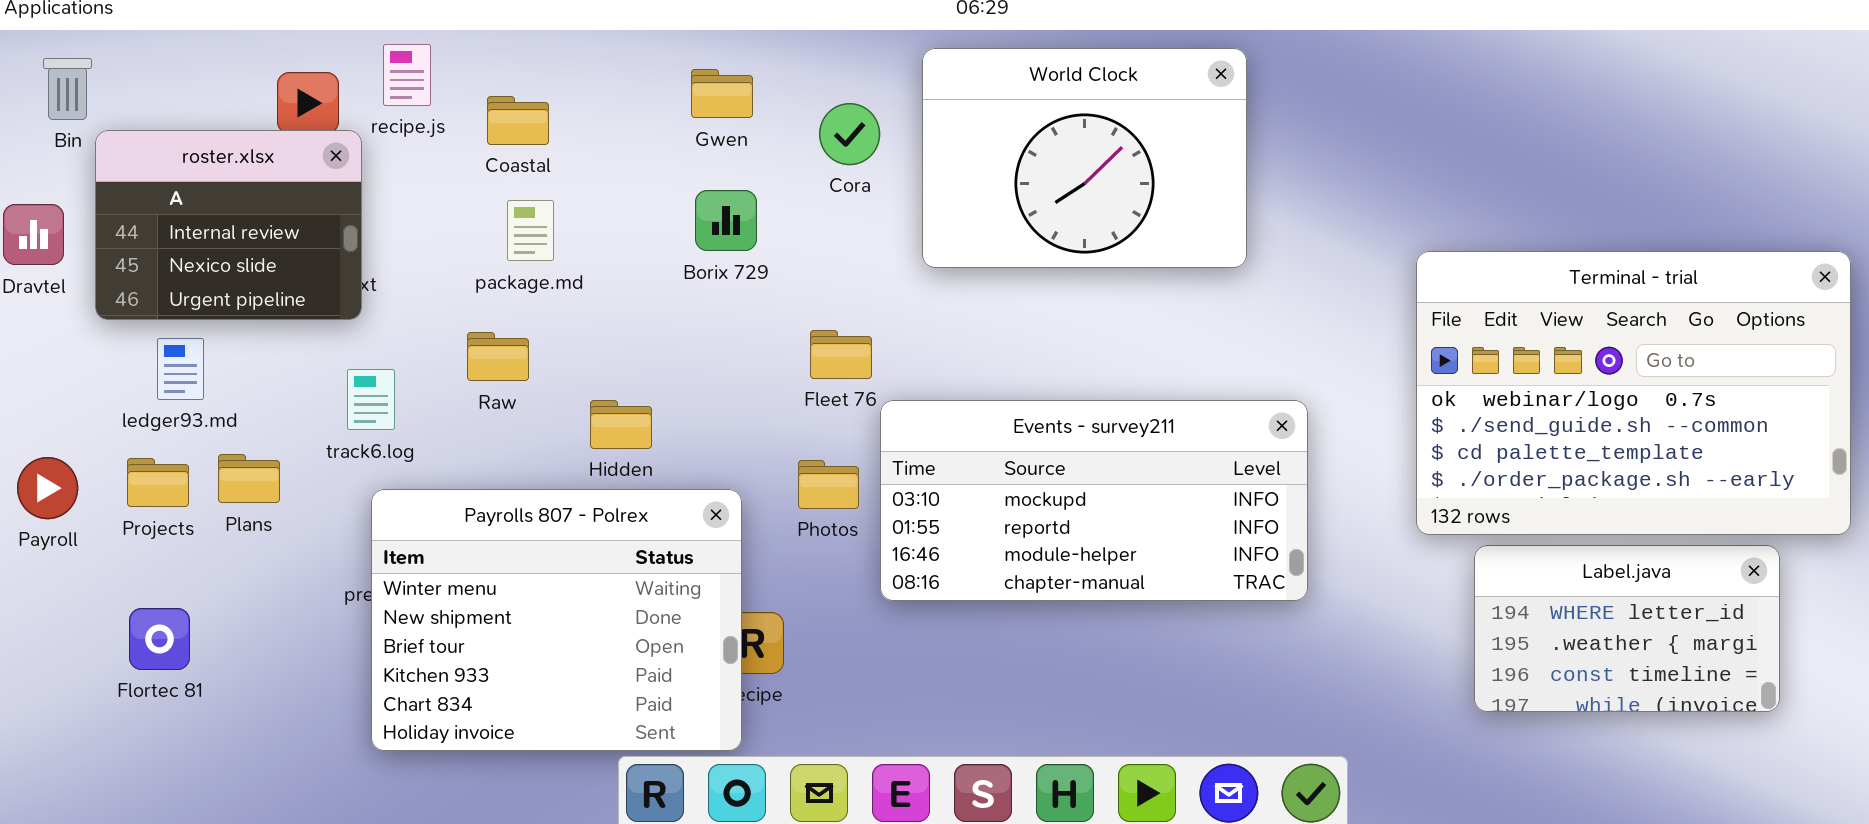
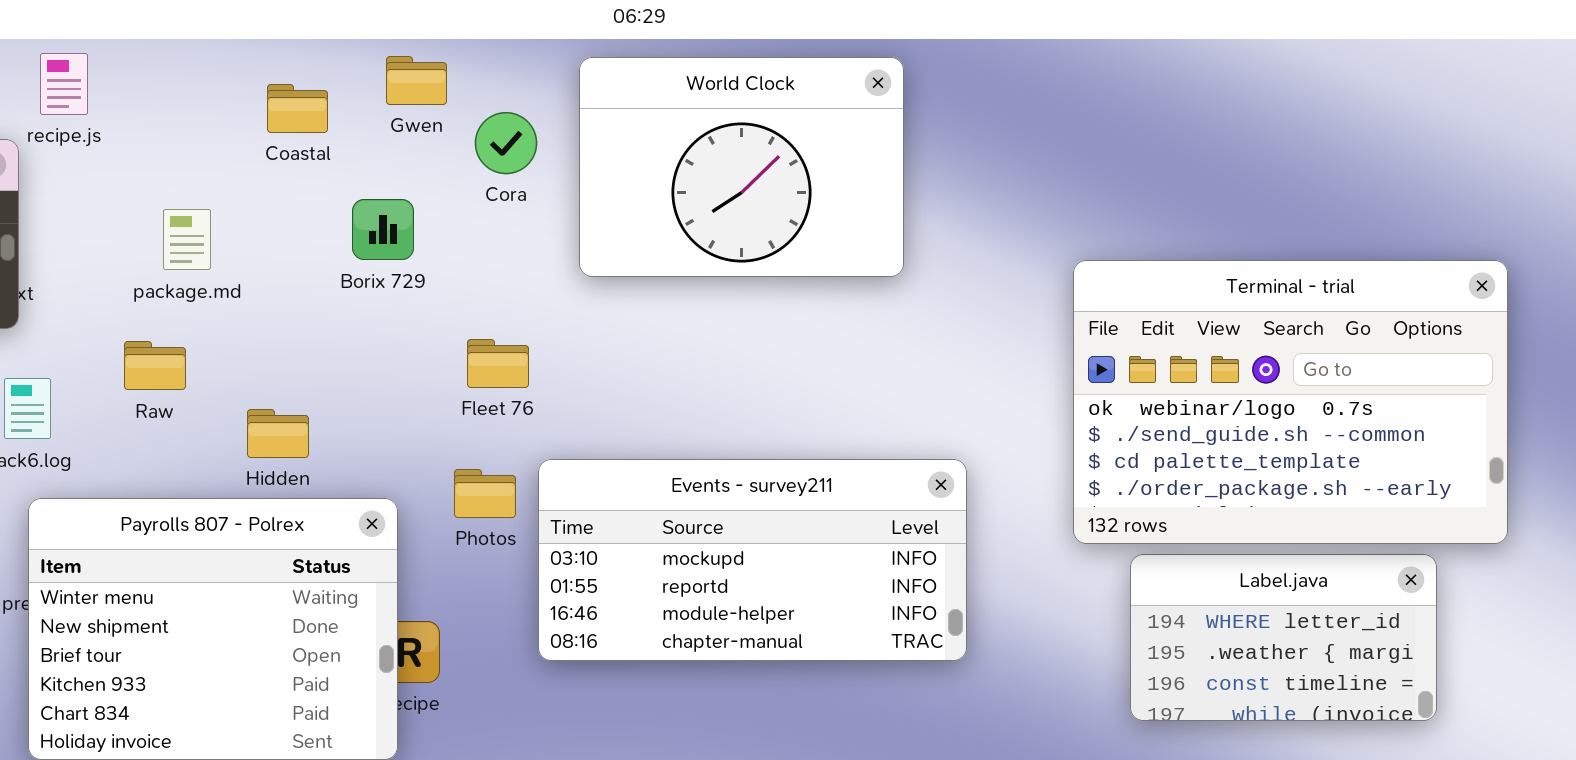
Gwen: [691,69,753,118] -> [386,56,447,105], moved
Coastal: [487,96,549,145] -> [267,84,328,133], moved
Events - survey211: [880,400,1308,601] -> [538,459,967,661], moved

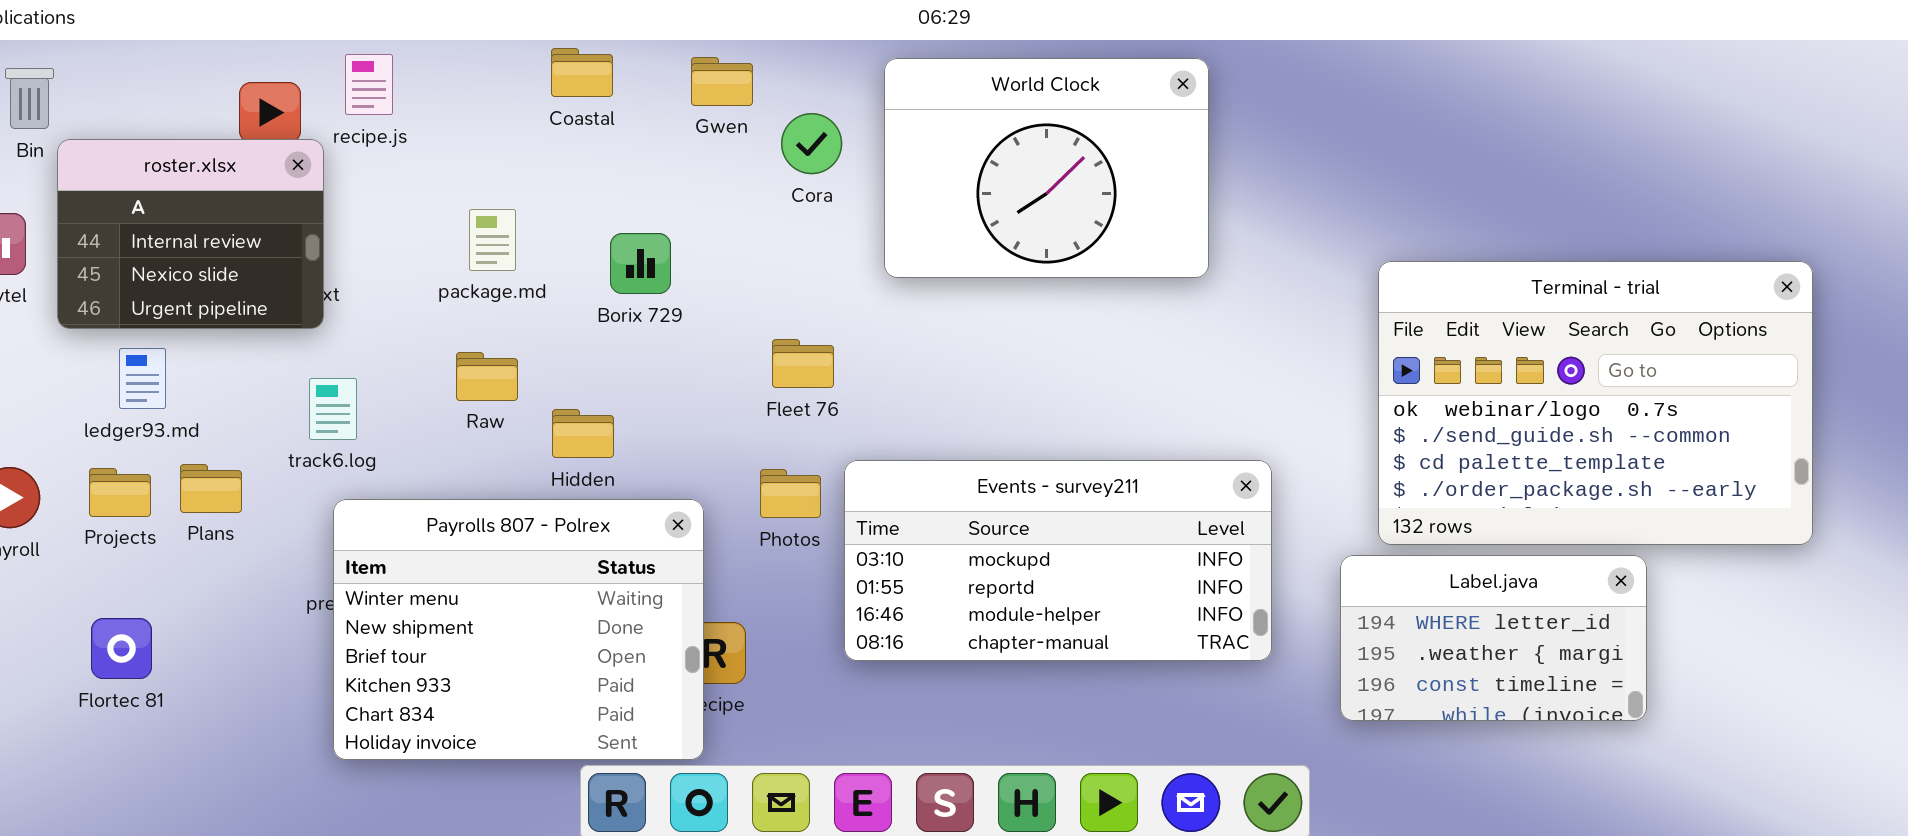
Coastal: [267,84,328,133] -> [551,48,613,97], moved
Borix 729: [352,199,414,260] -> [610,233,671,294], moved
Raw: [124,341,186,390] -> [456,352,518,401], moved
Label.java: [1130,554,1437,721] -> [1340,555,1647,721], moved

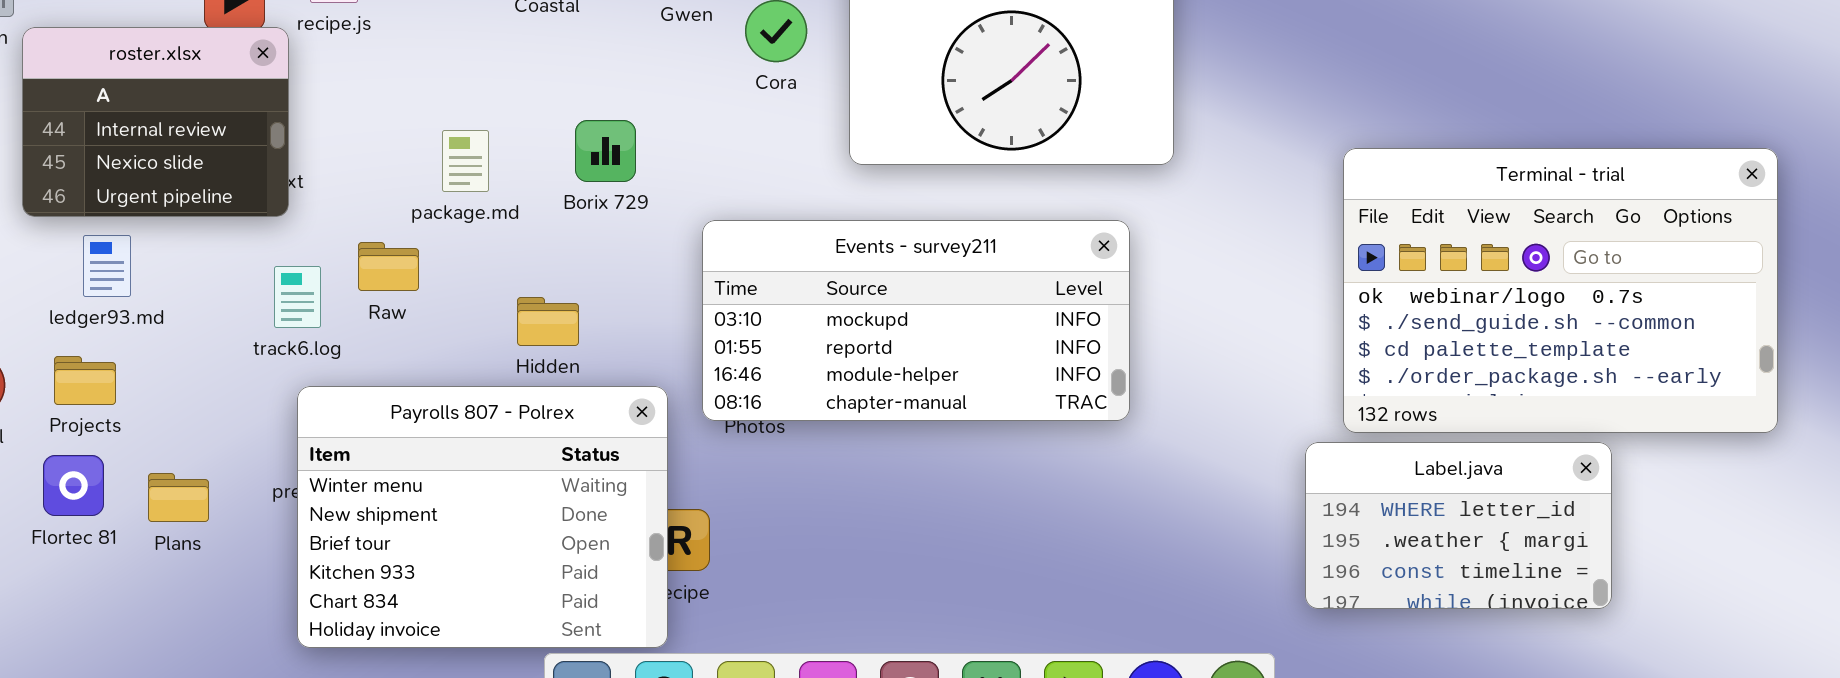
package.md: [469,209,516,271] -> [442,130,489,192], moved
Raw: [456,352,518,401] -> [358,242,419,291], moved
Events - survey211: [844,460,1272,661] -> [702,220,1130,421], moved
Plans: [180,464,242,513] -> [148,473,209,522], moved
Flortec 81: [91,618,152,679] -> [43,455,104,516], moved

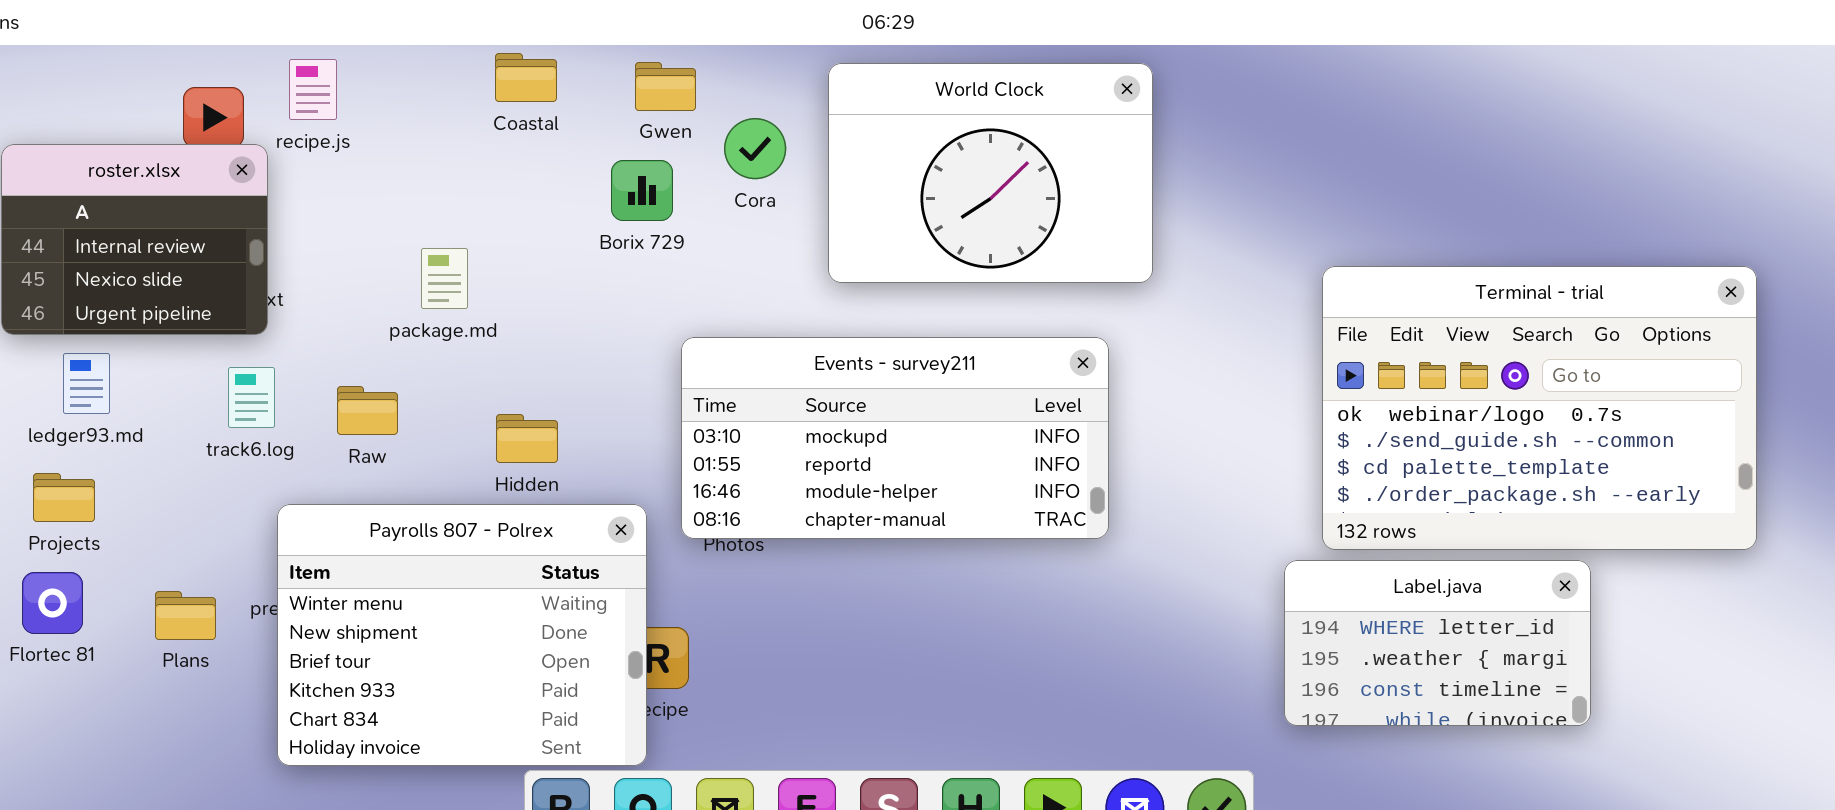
Borix 729: [575,120,636,182] -> [611,160,673,221], moved
Raw: [358,242,419,291] -> [337,386,398,435], moved
track6.log: [274,266,321,328] -> [228,367,275,428], moved
Plans: [148,473,209,522] -> [155,591,216,640], moved

